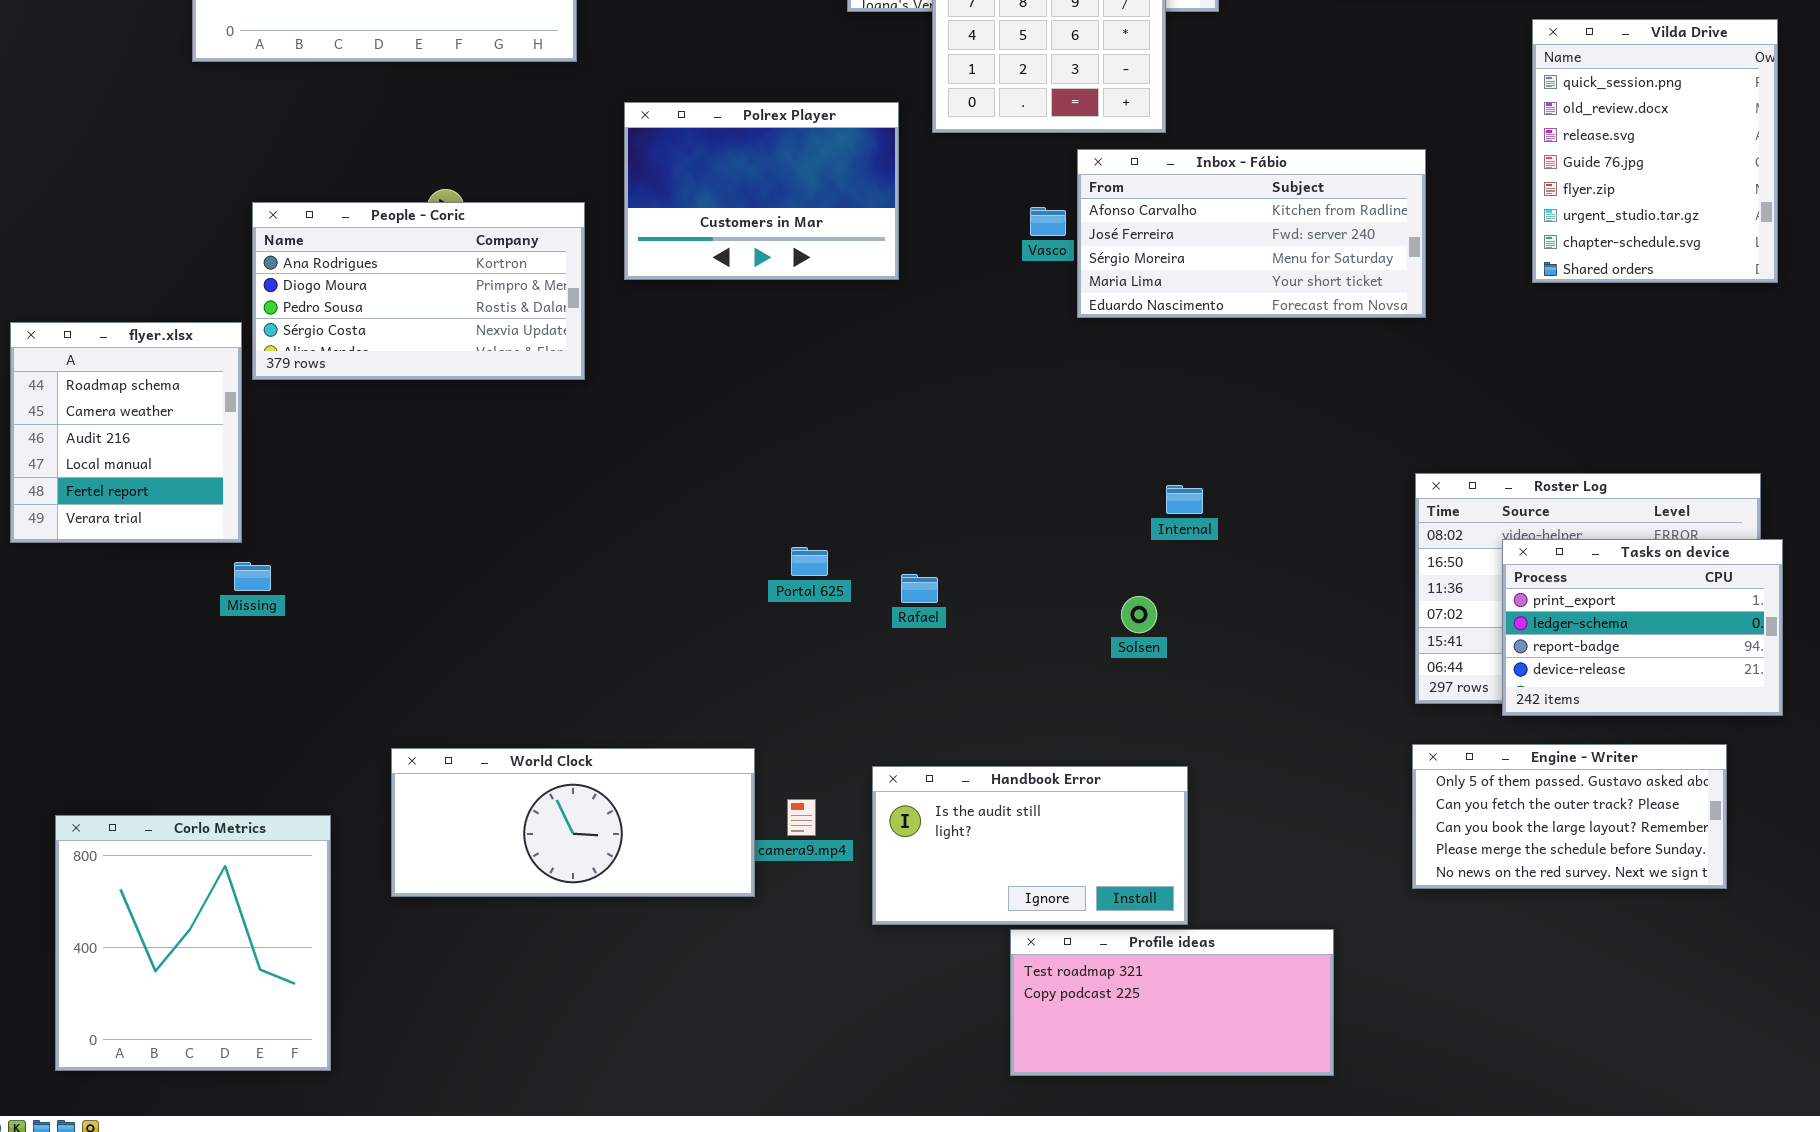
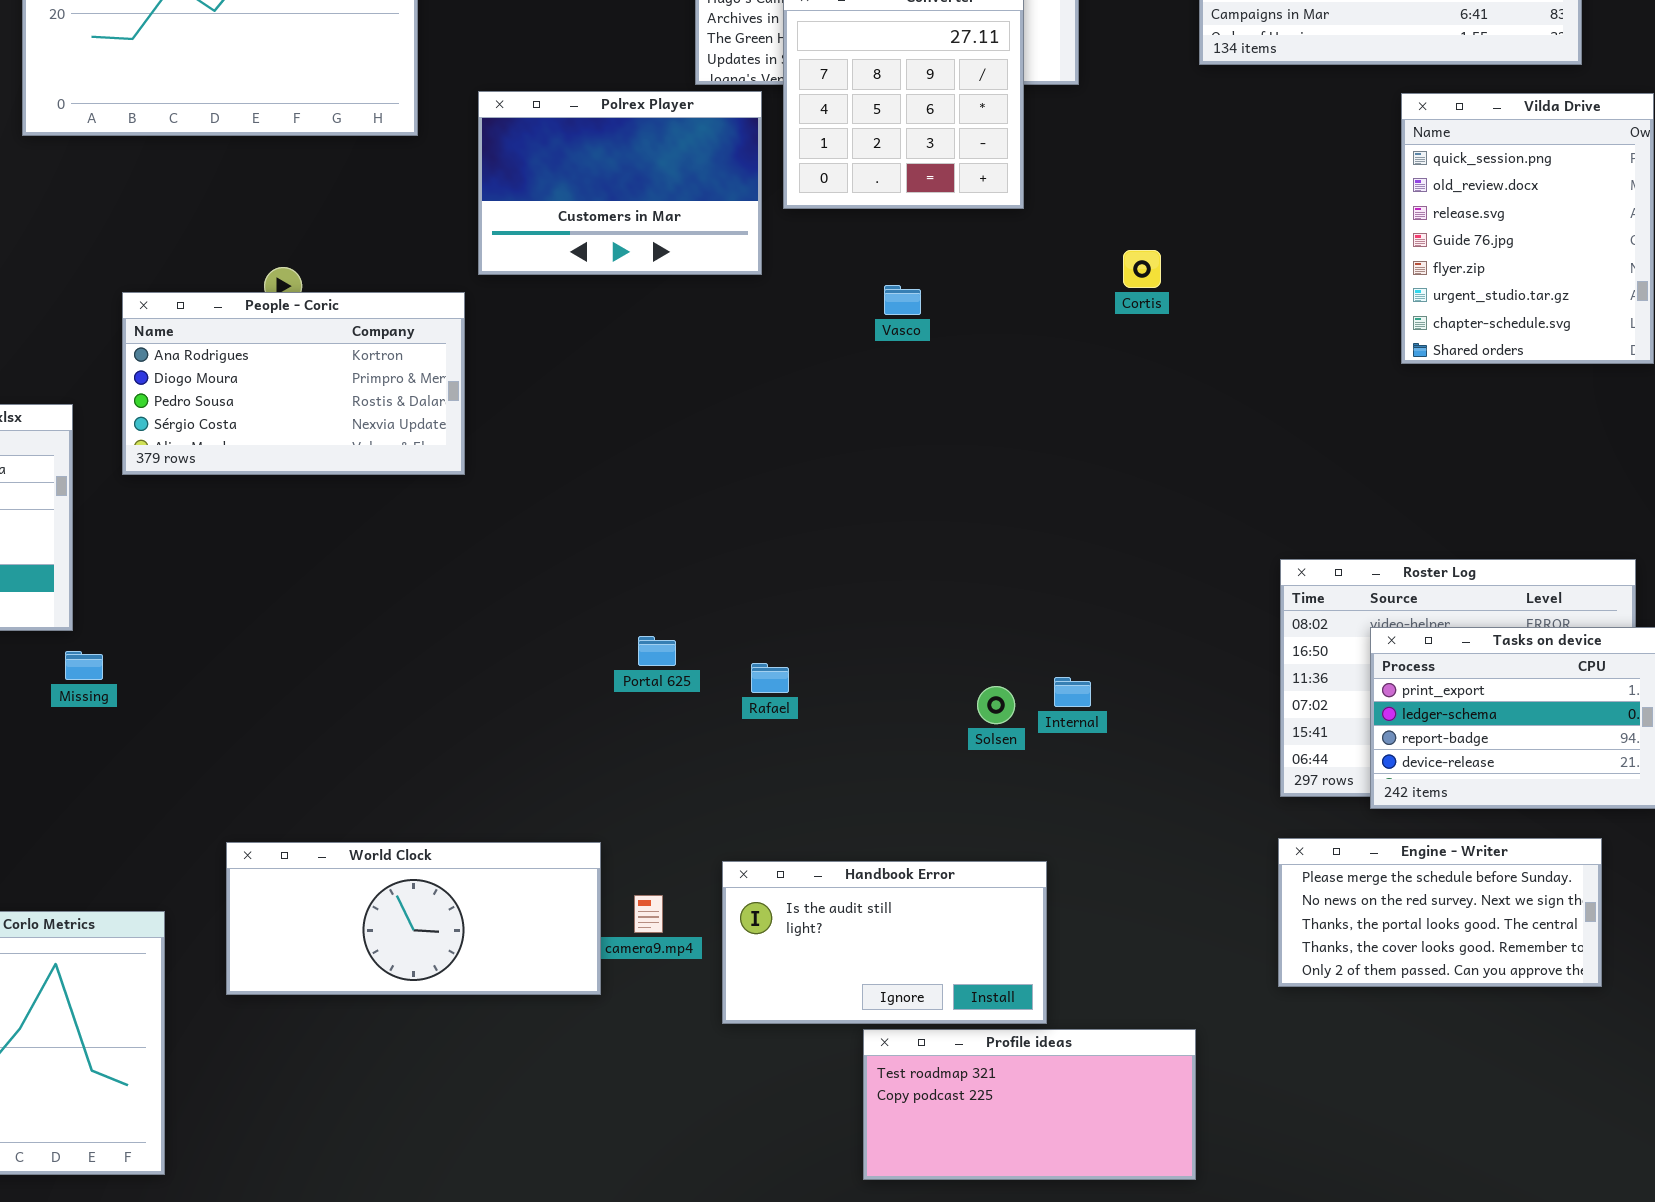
Polrex Player: [624,102,899,280] -> [478,91,762,275], moved
Inbox - Fábio: [1077,149,1426,318] -> none, closed
People - Coric: [252,202,585,380] -> [122,292,465,475], moved
Internal: [1166,485,1203,514] -> [1054,677,1091,707], moved
Engine - Writer: [1412,744,1727,889] -> [1278,838,1602,987], scrolled down 3 rows

